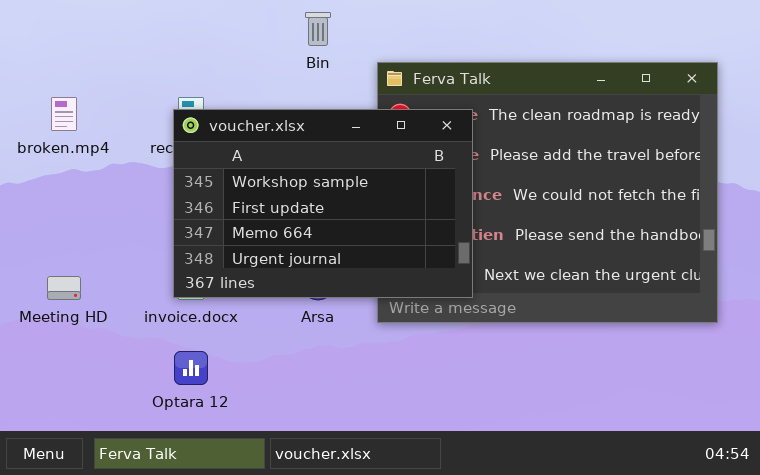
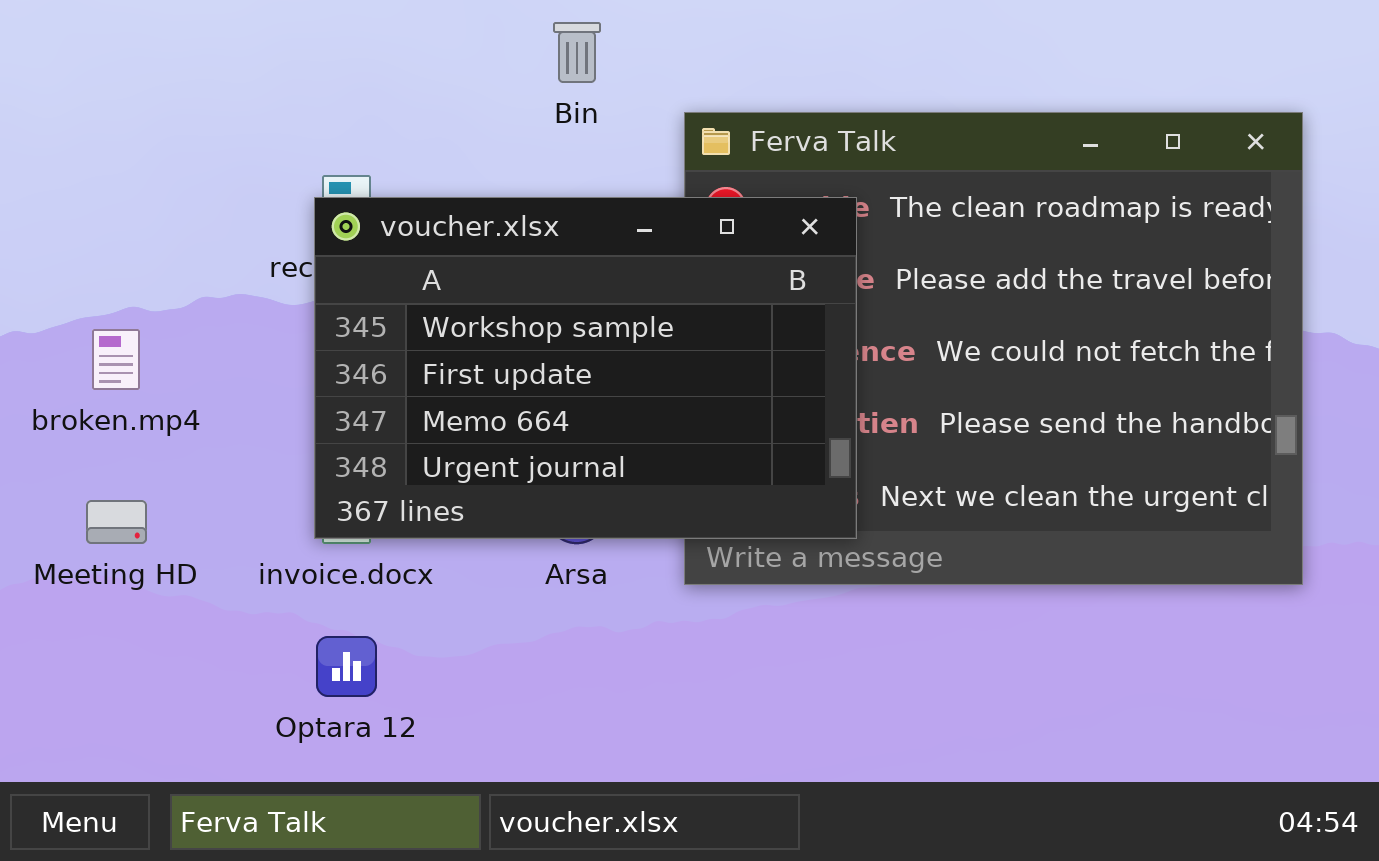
broken.mp4: [51,97,77,131] -> [92,329,140,390], moved

